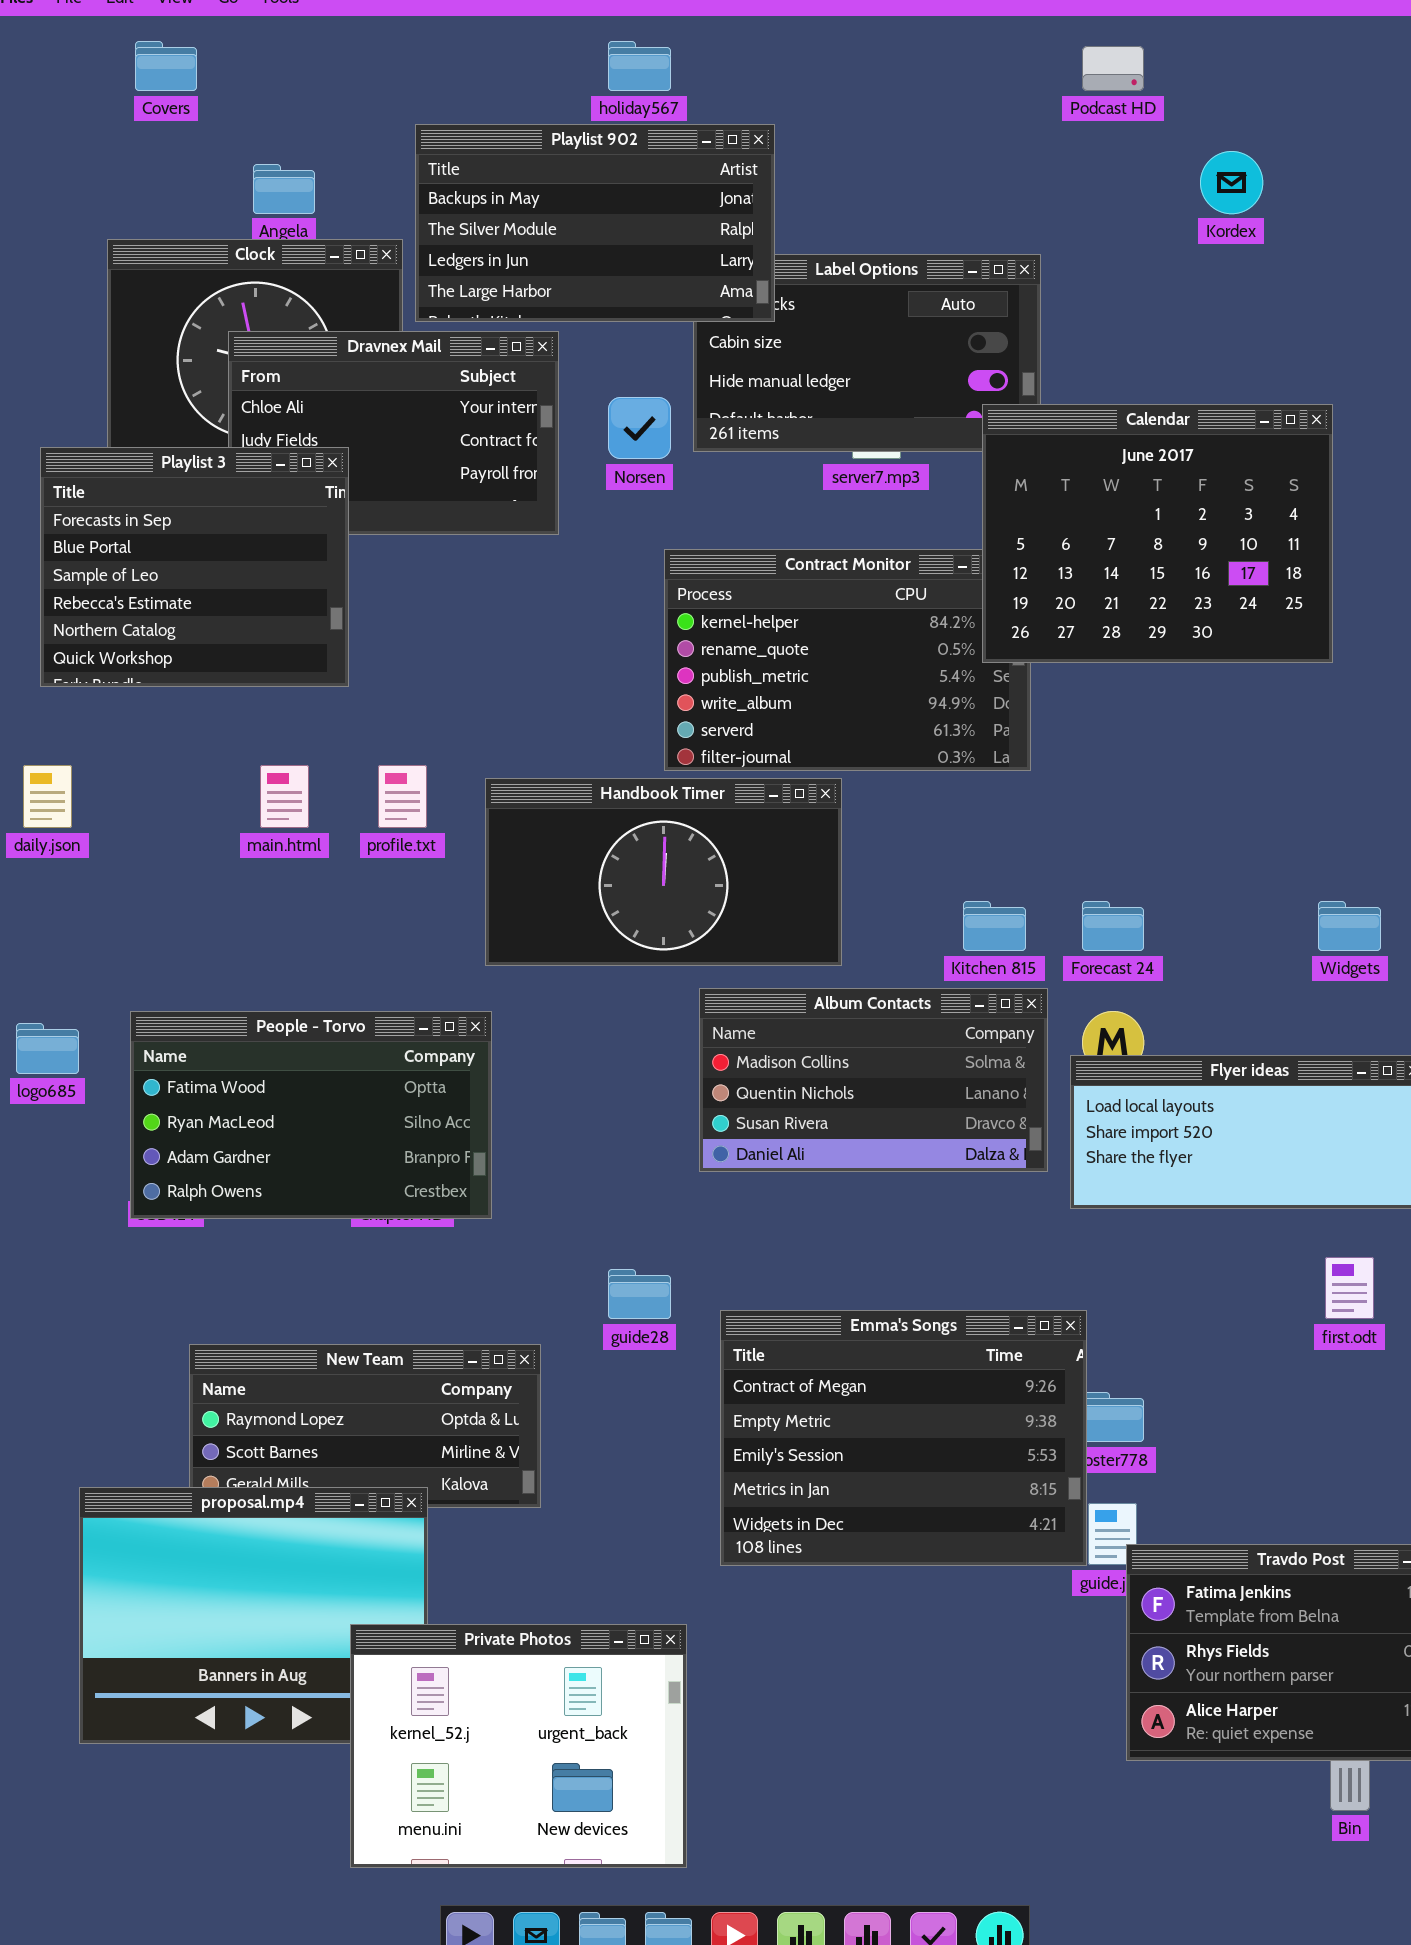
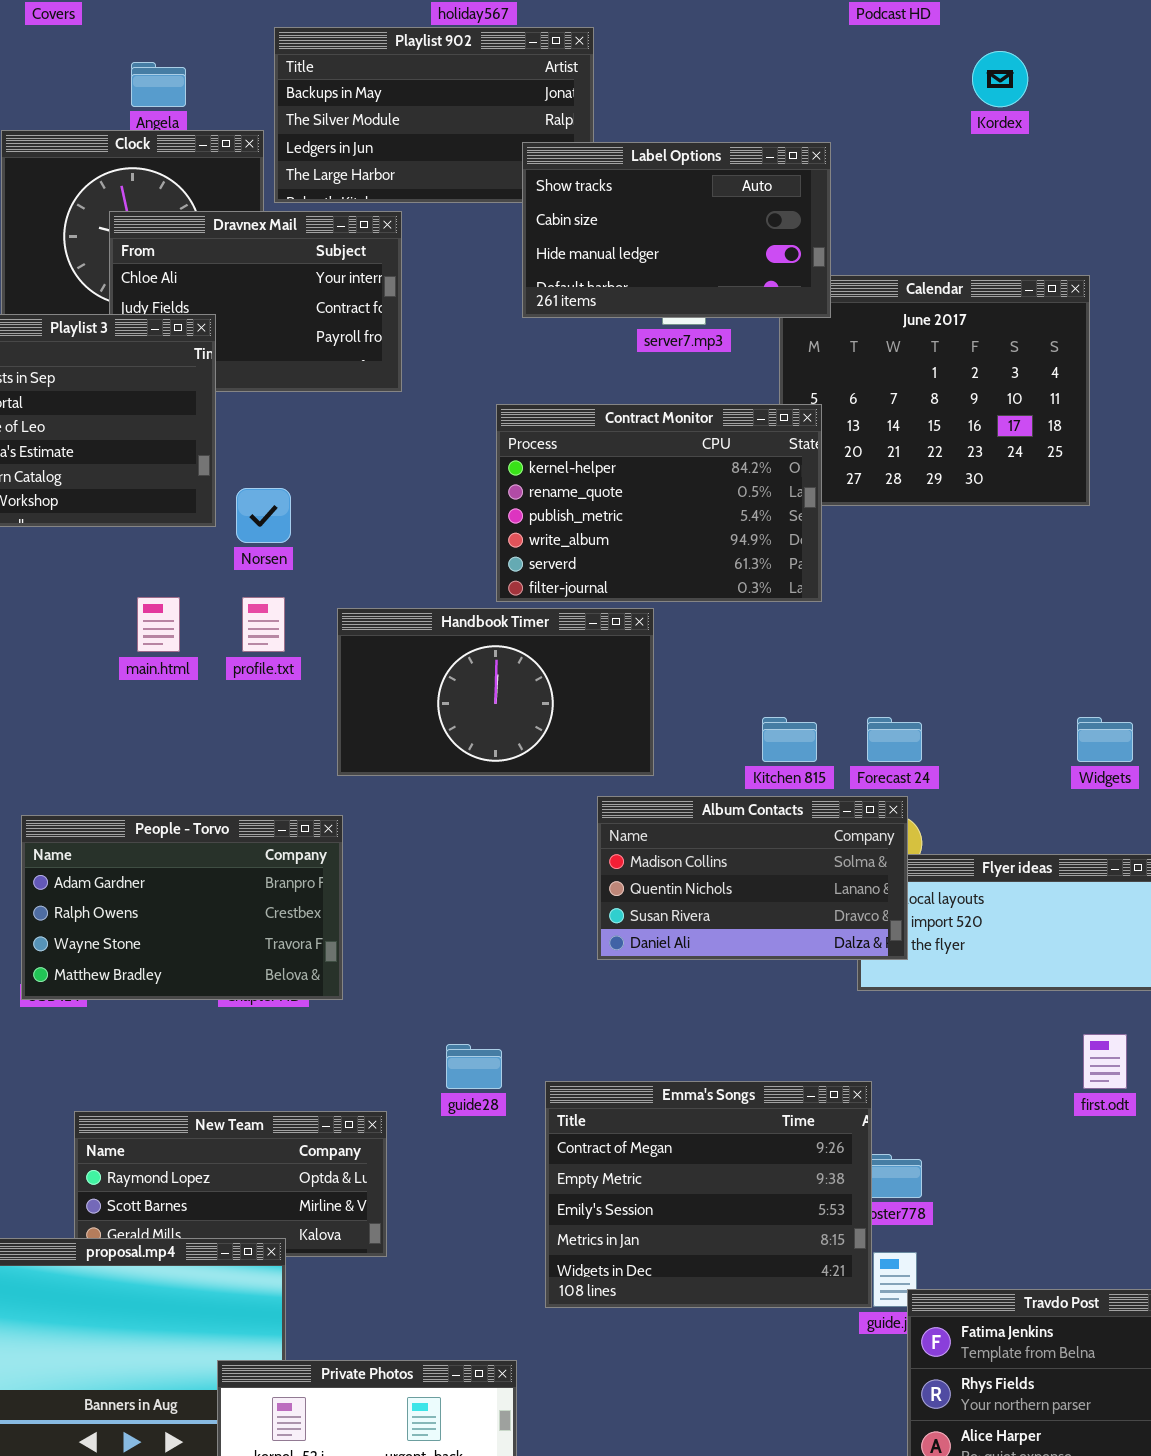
Label Options: [693,254,1041,452] -> [522,142,831,318], raised
Norsen: [608,397,671,459] -> [236,488,291,543], moved
Contract Monitor: [664,549,1031,771] -> [496,404,822,602], raised
Album Contacts: [699,988,1048,1172] -> [597,796,908,960], moved
People - Torvo: [130,1011,492,1219] -> [21,815,343,1000], scrolled down 2 rows

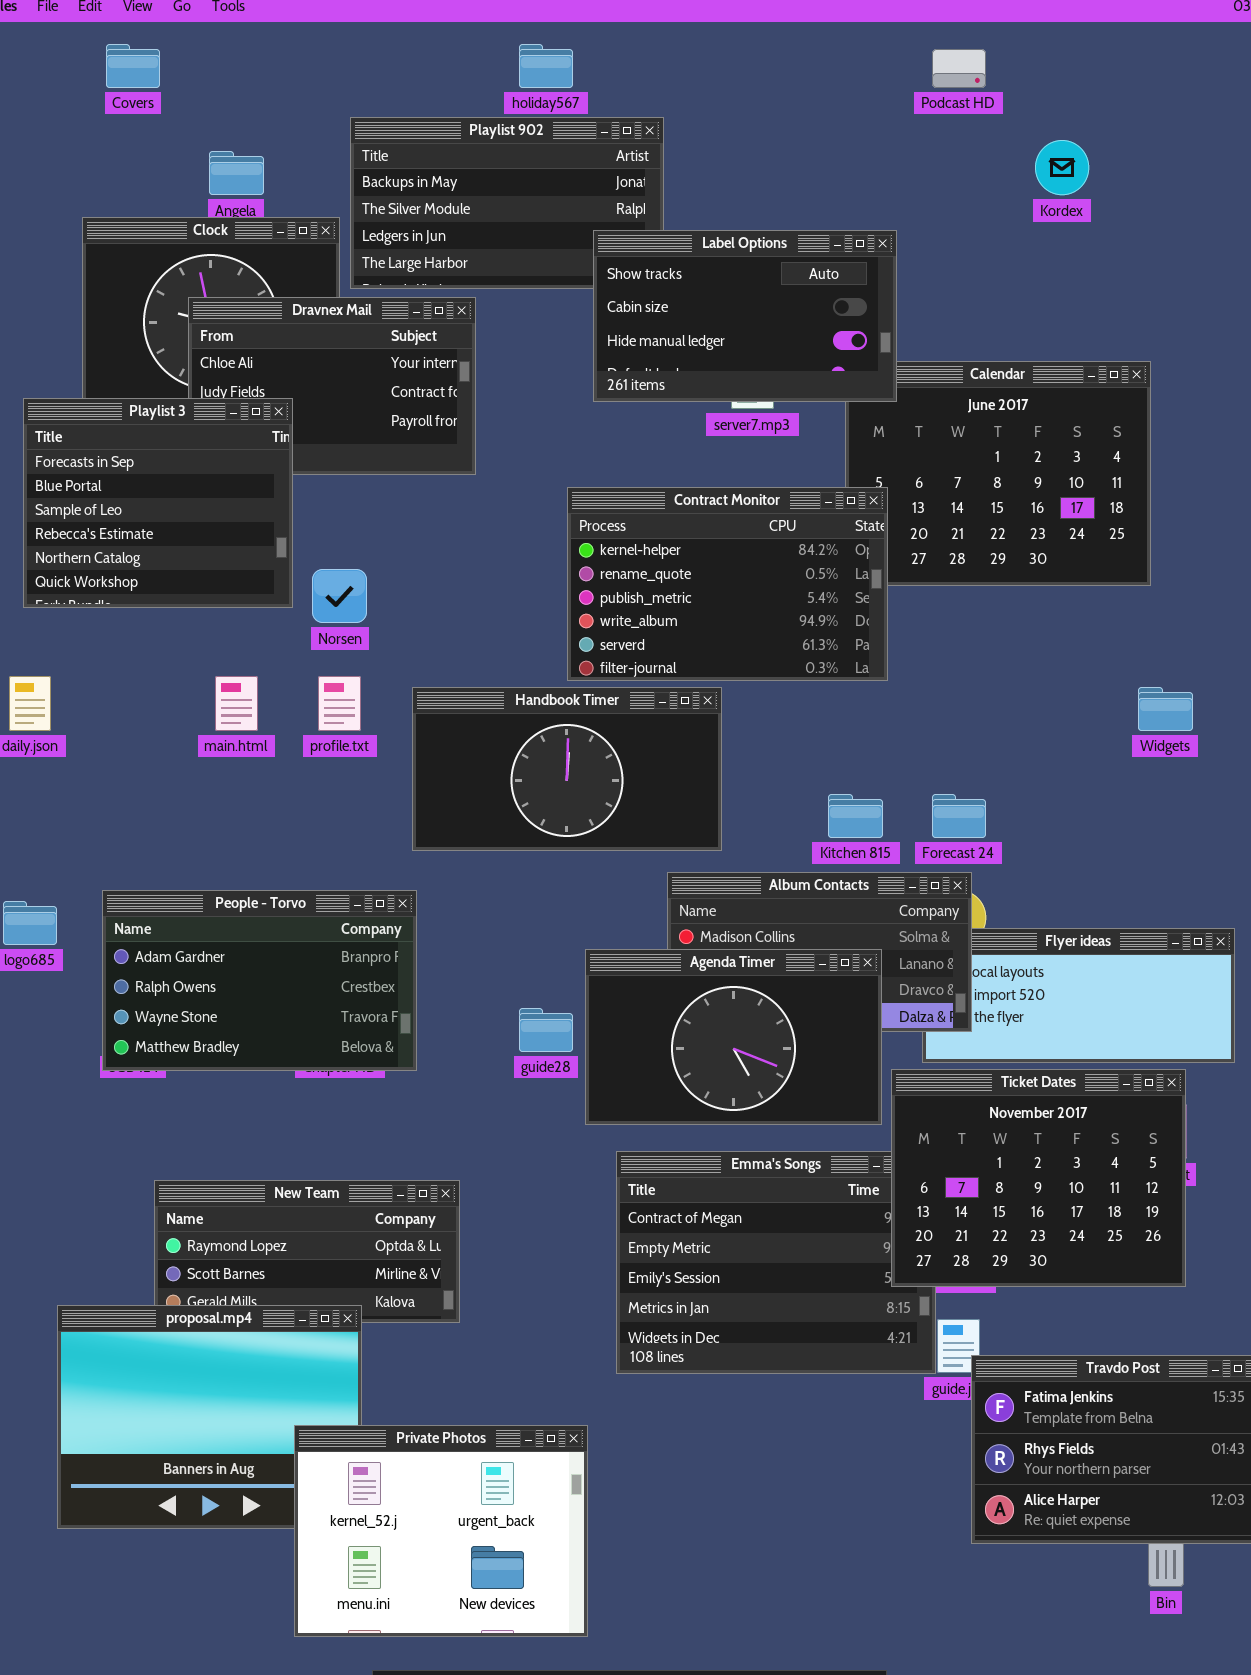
Widgets: [1077,717,1133,762] -> [1138,687,1193,731], moved
Agenda Timer: none -> [585,949,882,1125], opened
Ticket Dates: none -> [891,1069,1186,1287], opened
guide28: [446,1044,502,1089] -> [519,1008,573,1052], moved

